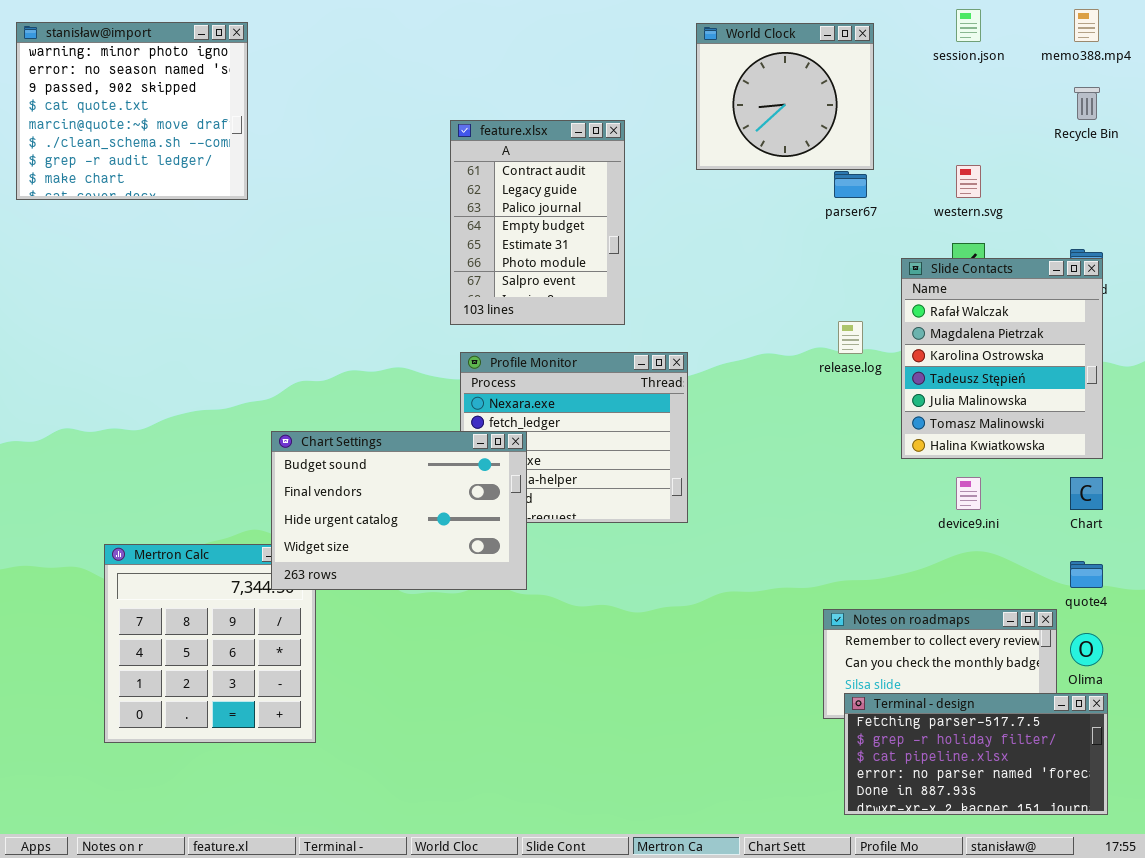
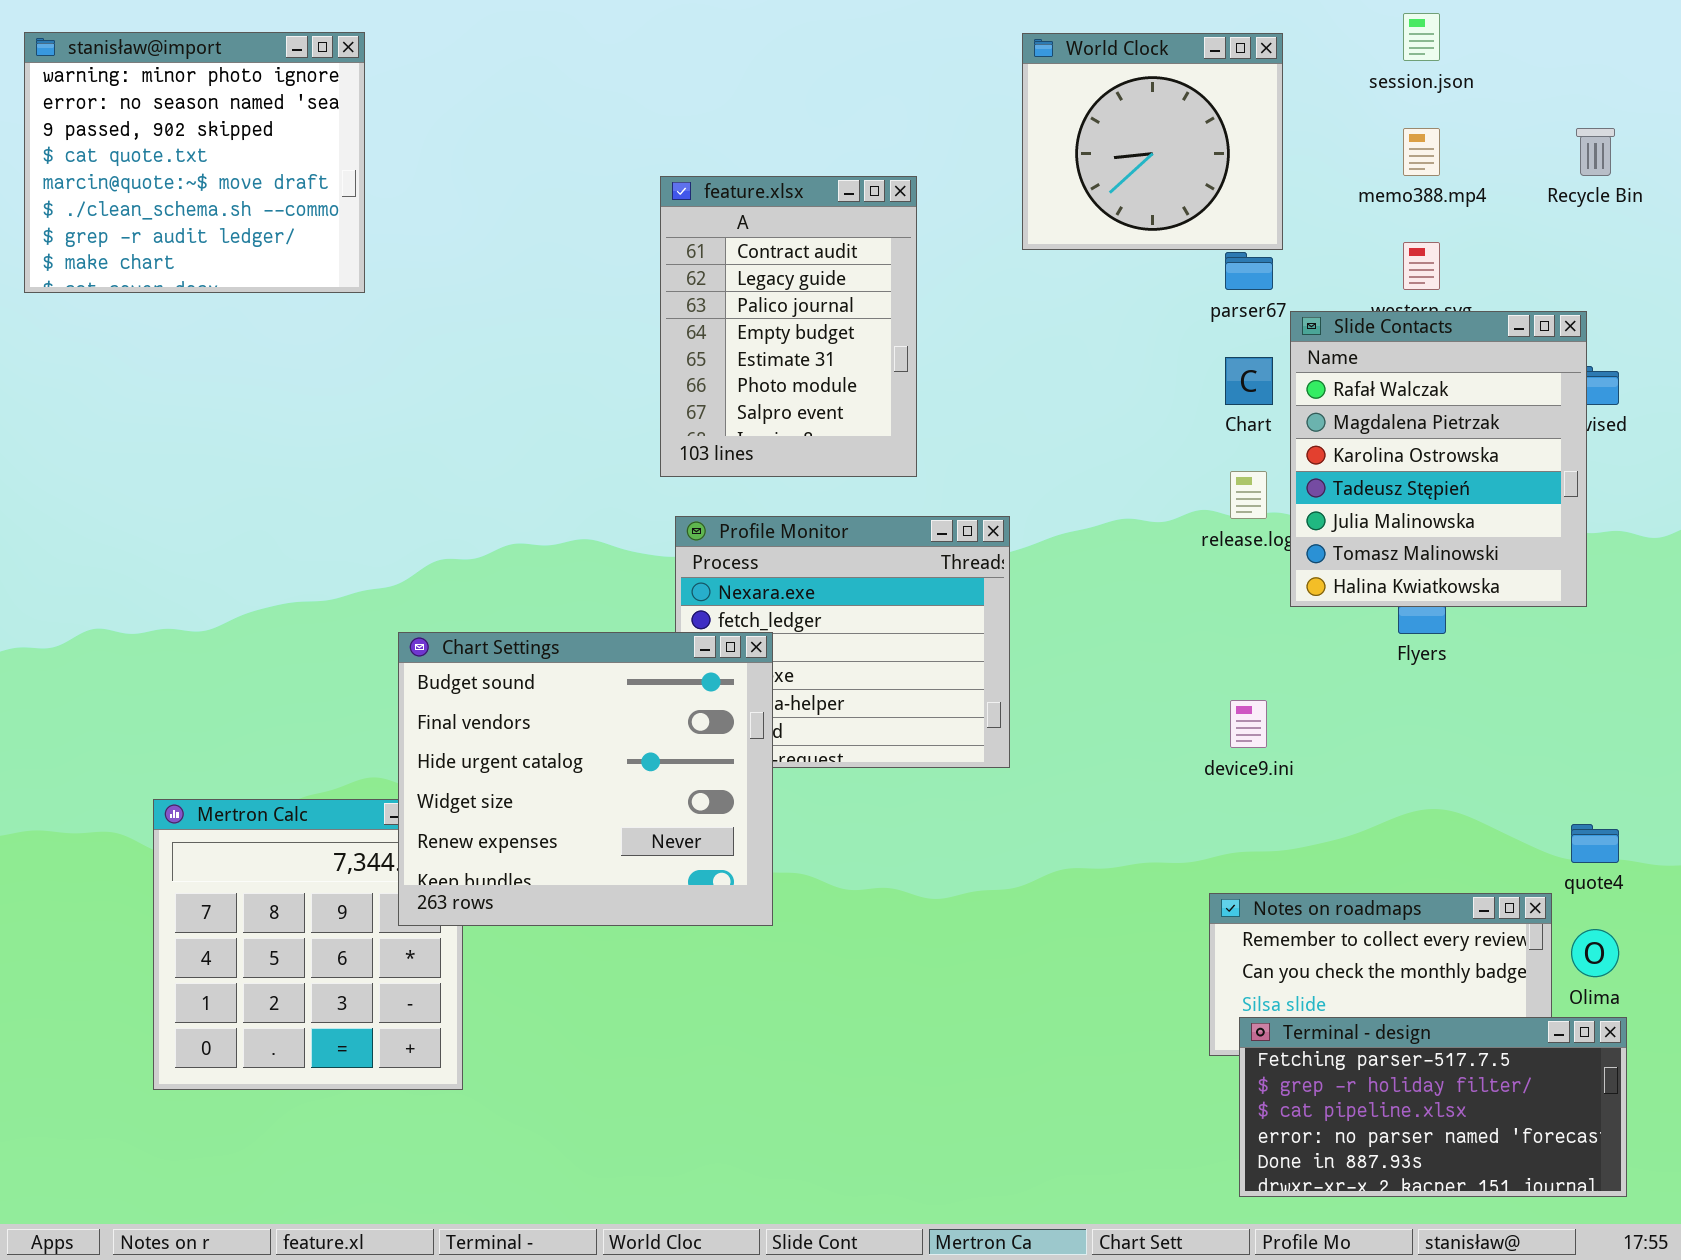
memo388.mp4: [1074,9,1099,42] -> [1403,128,1440,176], moved
Slide Contacts: [901,258,1103,459] -> [1290,311,1587,607], moved
Chart Settings: [271,431,527,590] -> [398,632,773,926], resized
device9.ini: [956,477,981,510] -> [1230,700,1267,748], moved
Chart: [1070,477,1103,510] -> [1225,357,1273,405], moved

